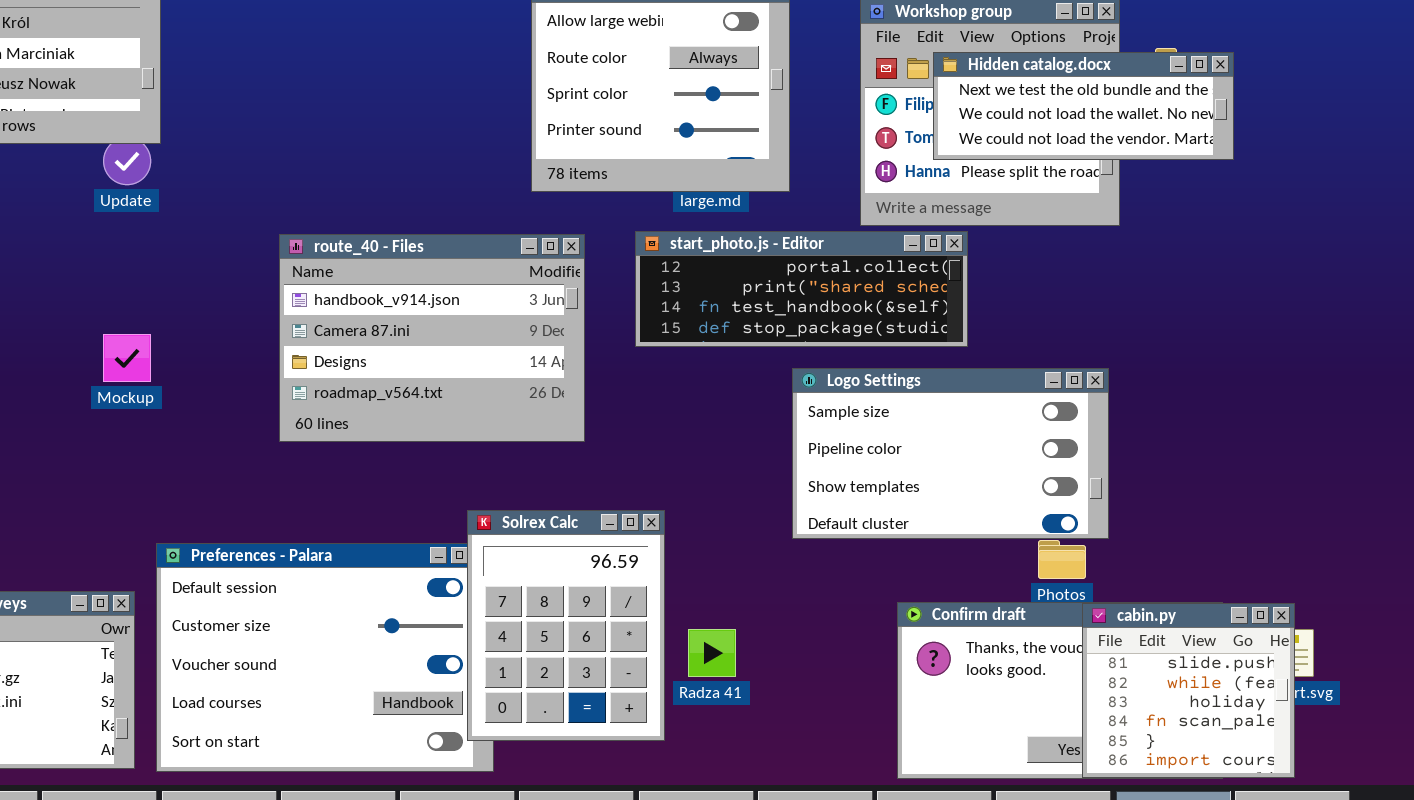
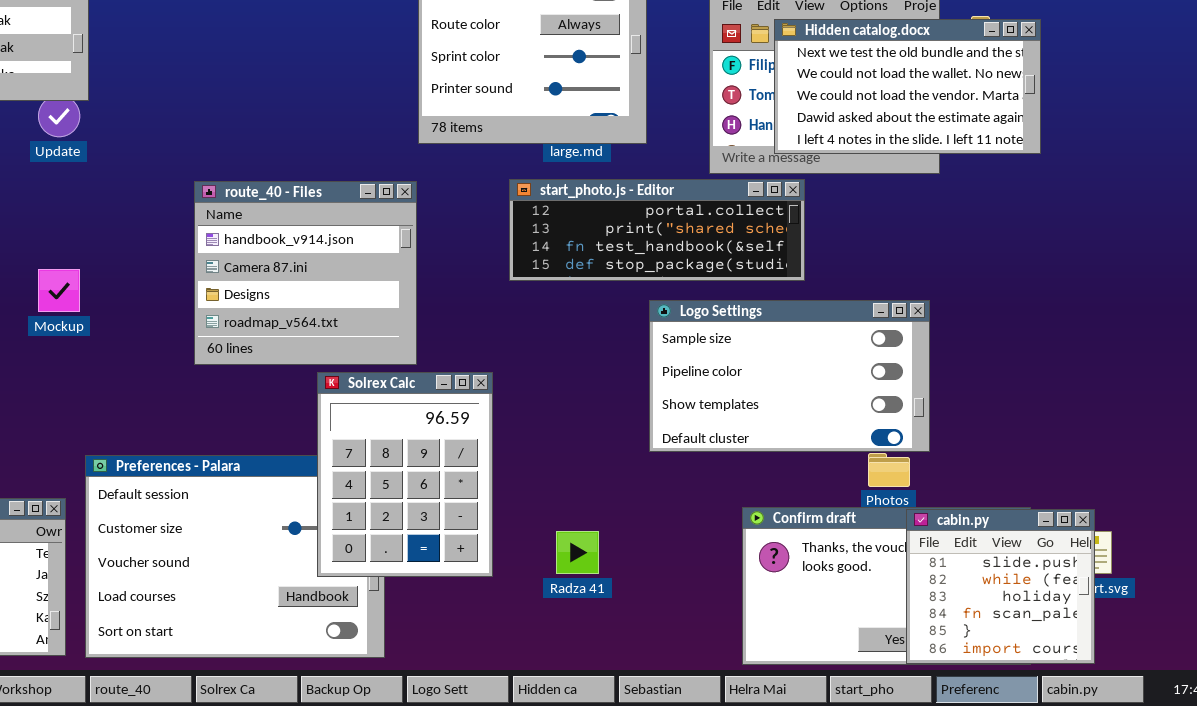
Hidden catalog.docx: [933,52,1234,160] -> [774,19,1041,154], resized
route_40 - Files: [279,234,585,442] -> [194,181,417,365], resized
Solrex Calc: [467,510,665,741] -> [317,372,493,577], moved

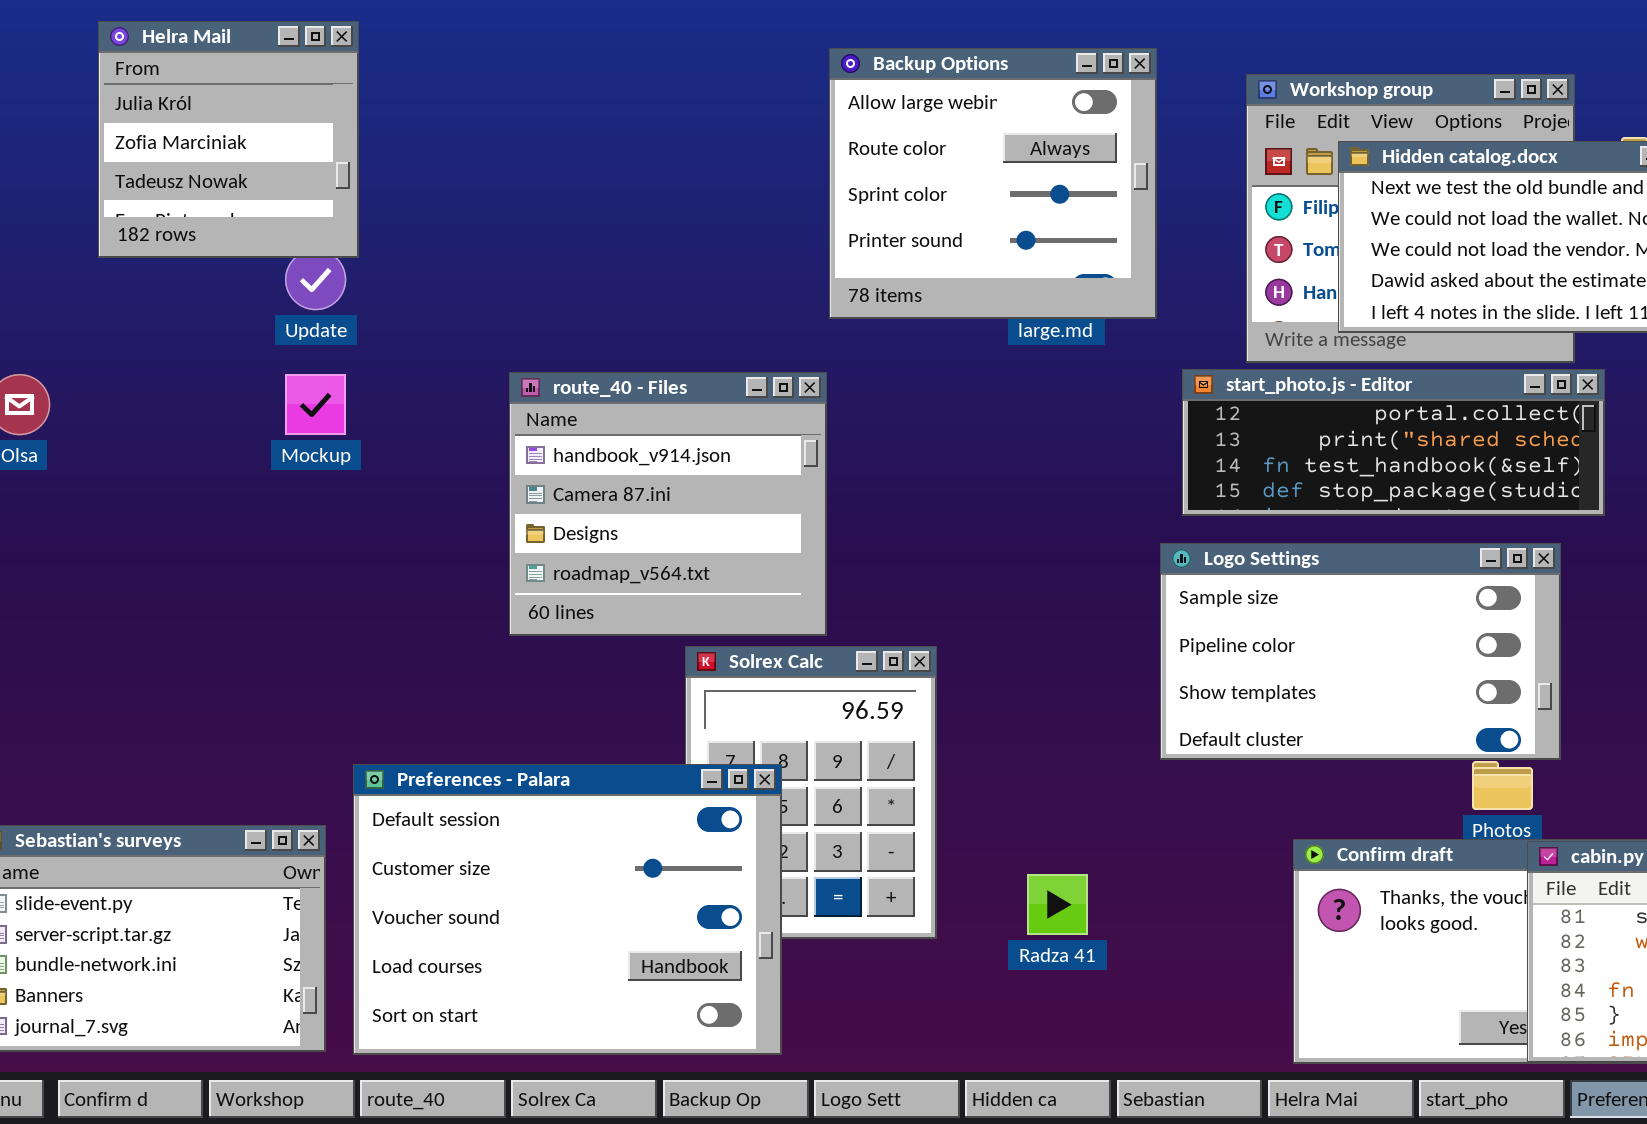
start_photo.js - Editor: [509,179,805,281] -> [1182,369,1605,516], moved
Mockup: [38,269,80,312] -> [285,374,346,435], moved
Preferences - Palara: [85,455,385,658] -> [353,764,782,1055], raised

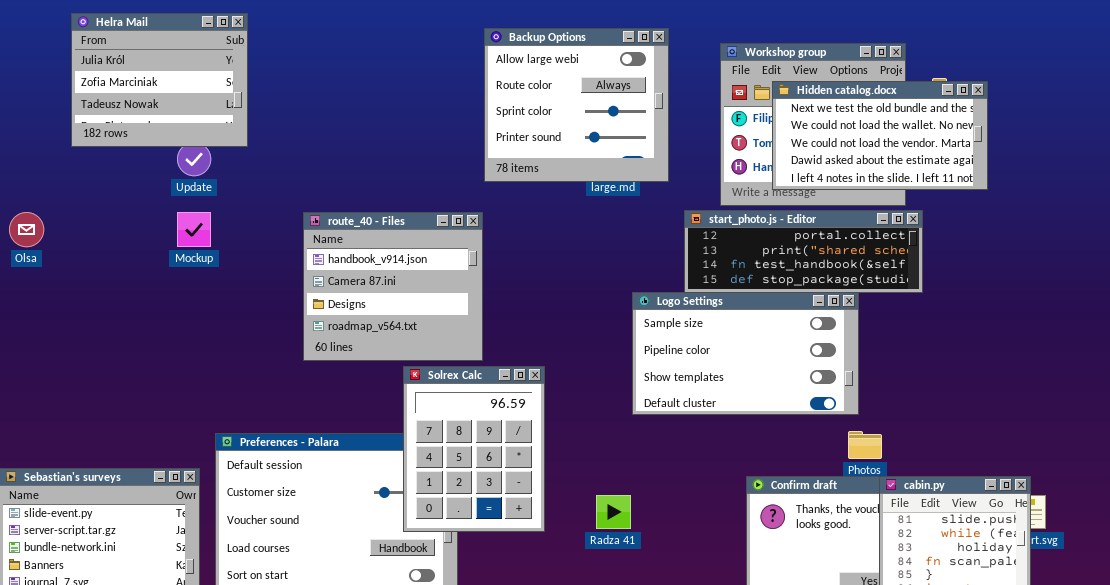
Helra Mail: [98,21,359,258] -> [71,13,248,147], resized
Logo Settings: [1160,543,1561,760] -> [632,292,859,415], moved
Solrex Calc: [685,646,937,939] -> [403,366,545,532], raised

